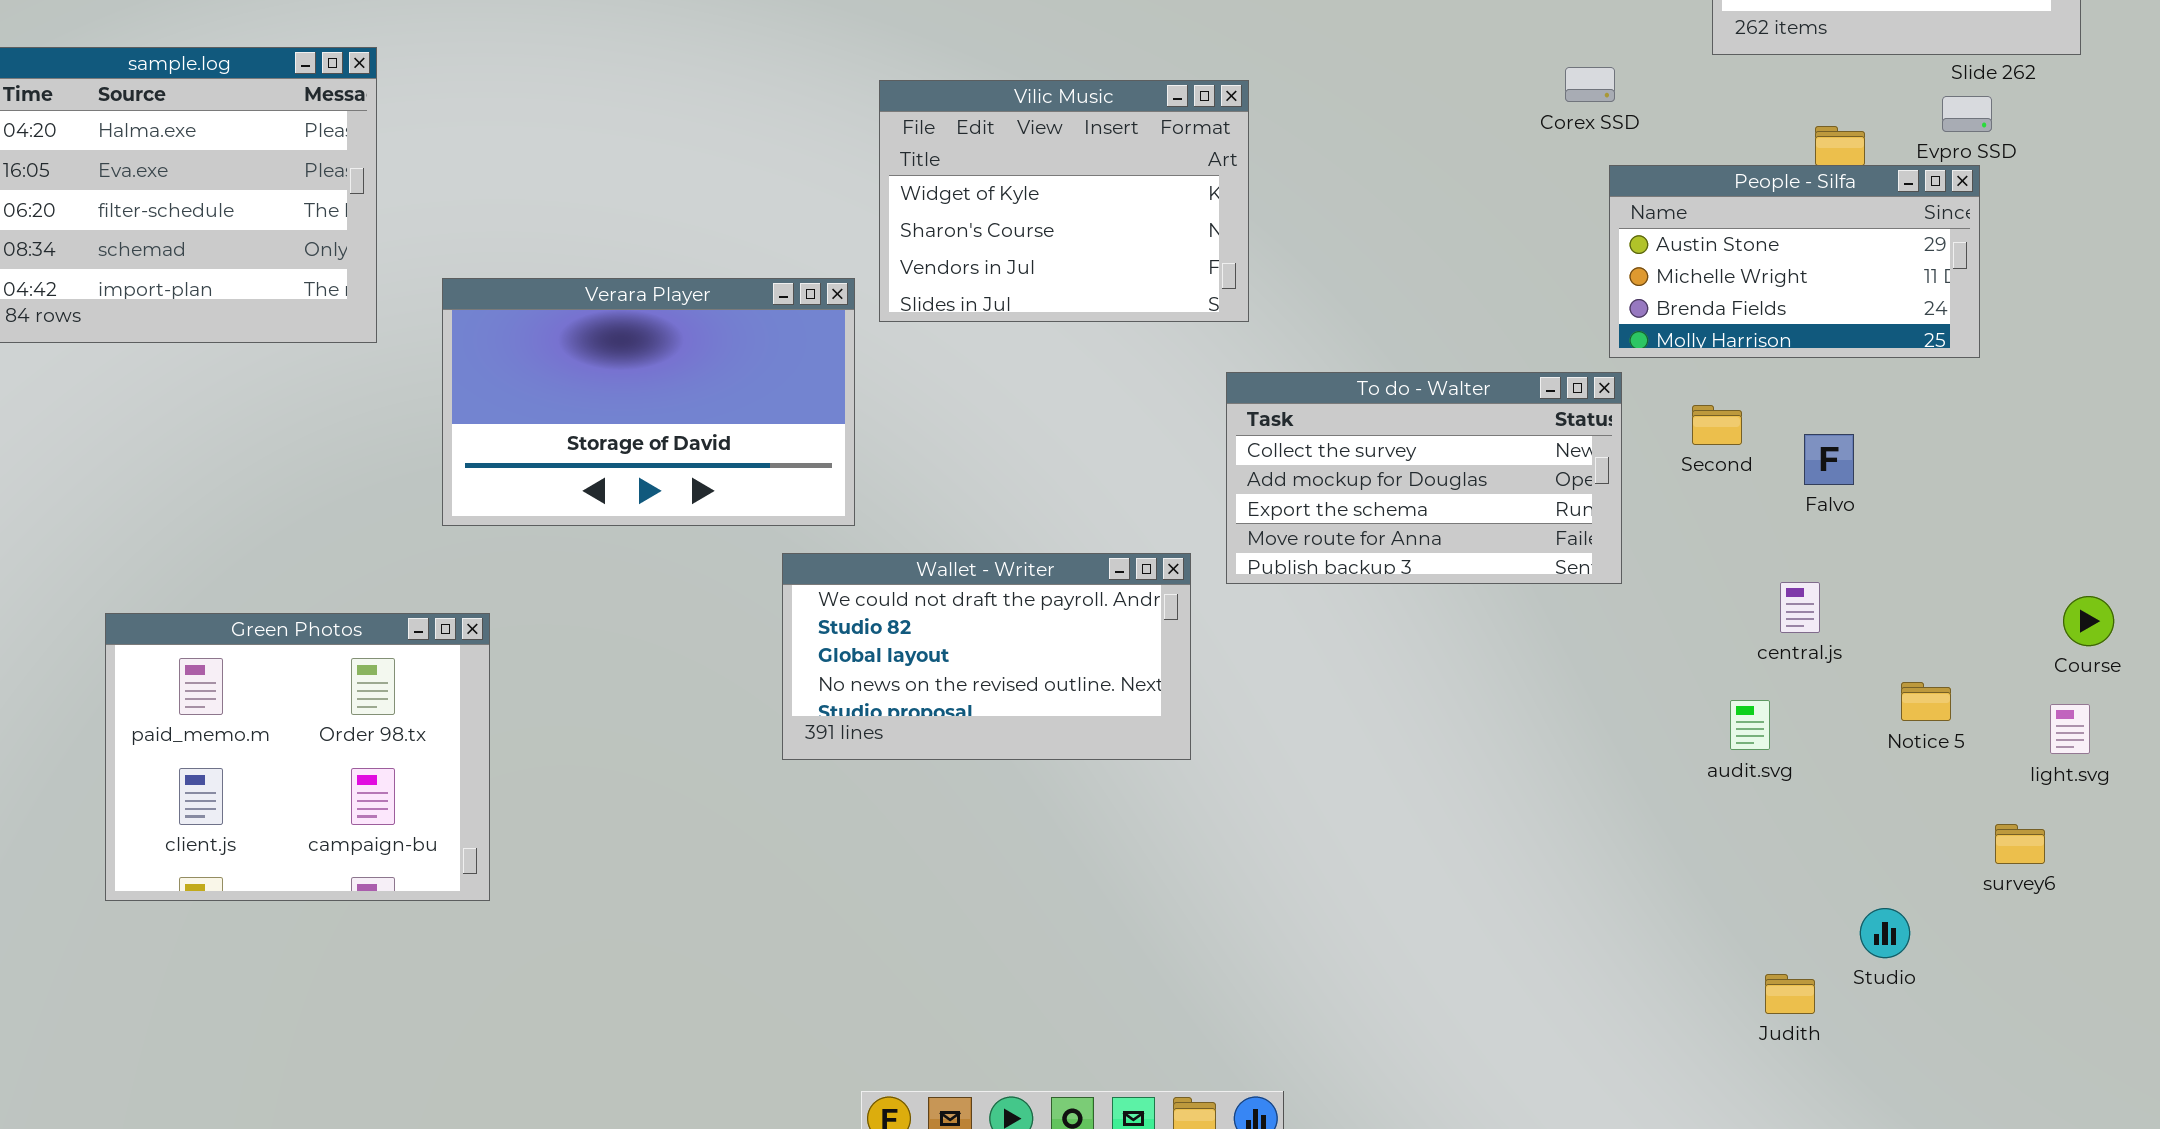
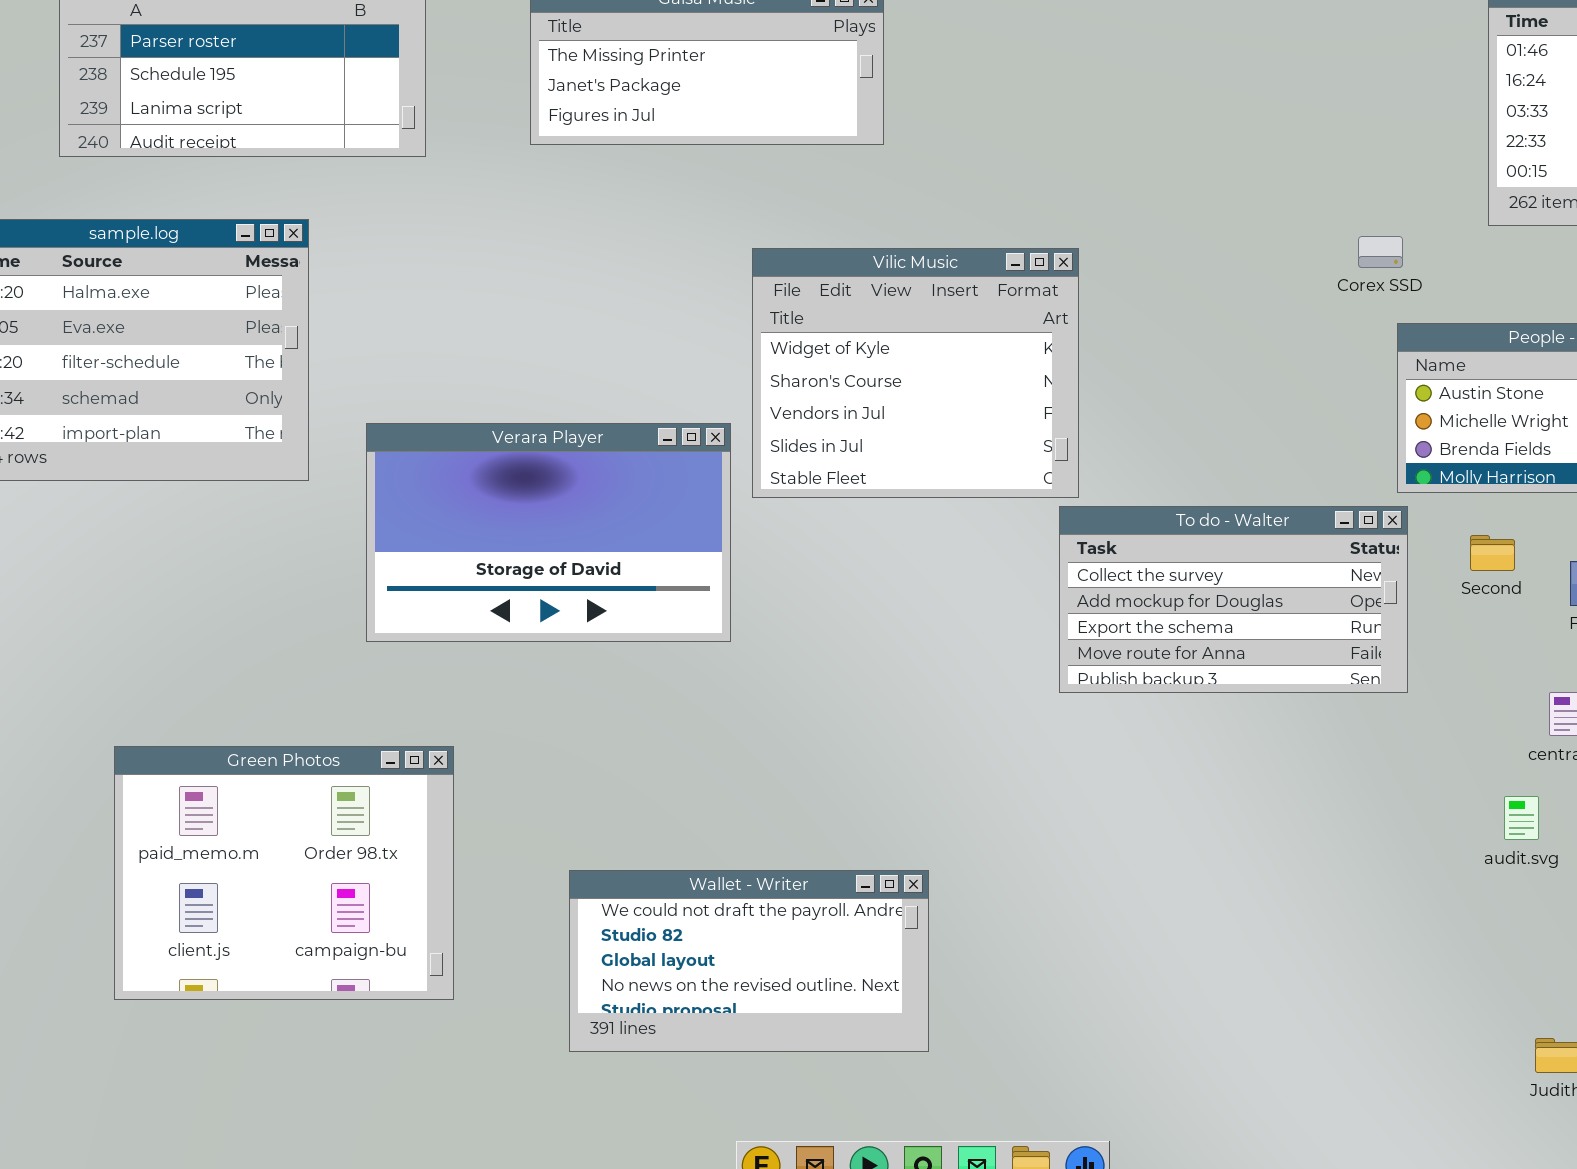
Vilic Music: [879,80,1249,322] -> [752,248,1079,498], resized
Wallet - Writer: [782,553,1191,760] -> [569,870,929,1052], moved
Green Photos: [105,613,490,901] -> [114,746,454,1000], moved

